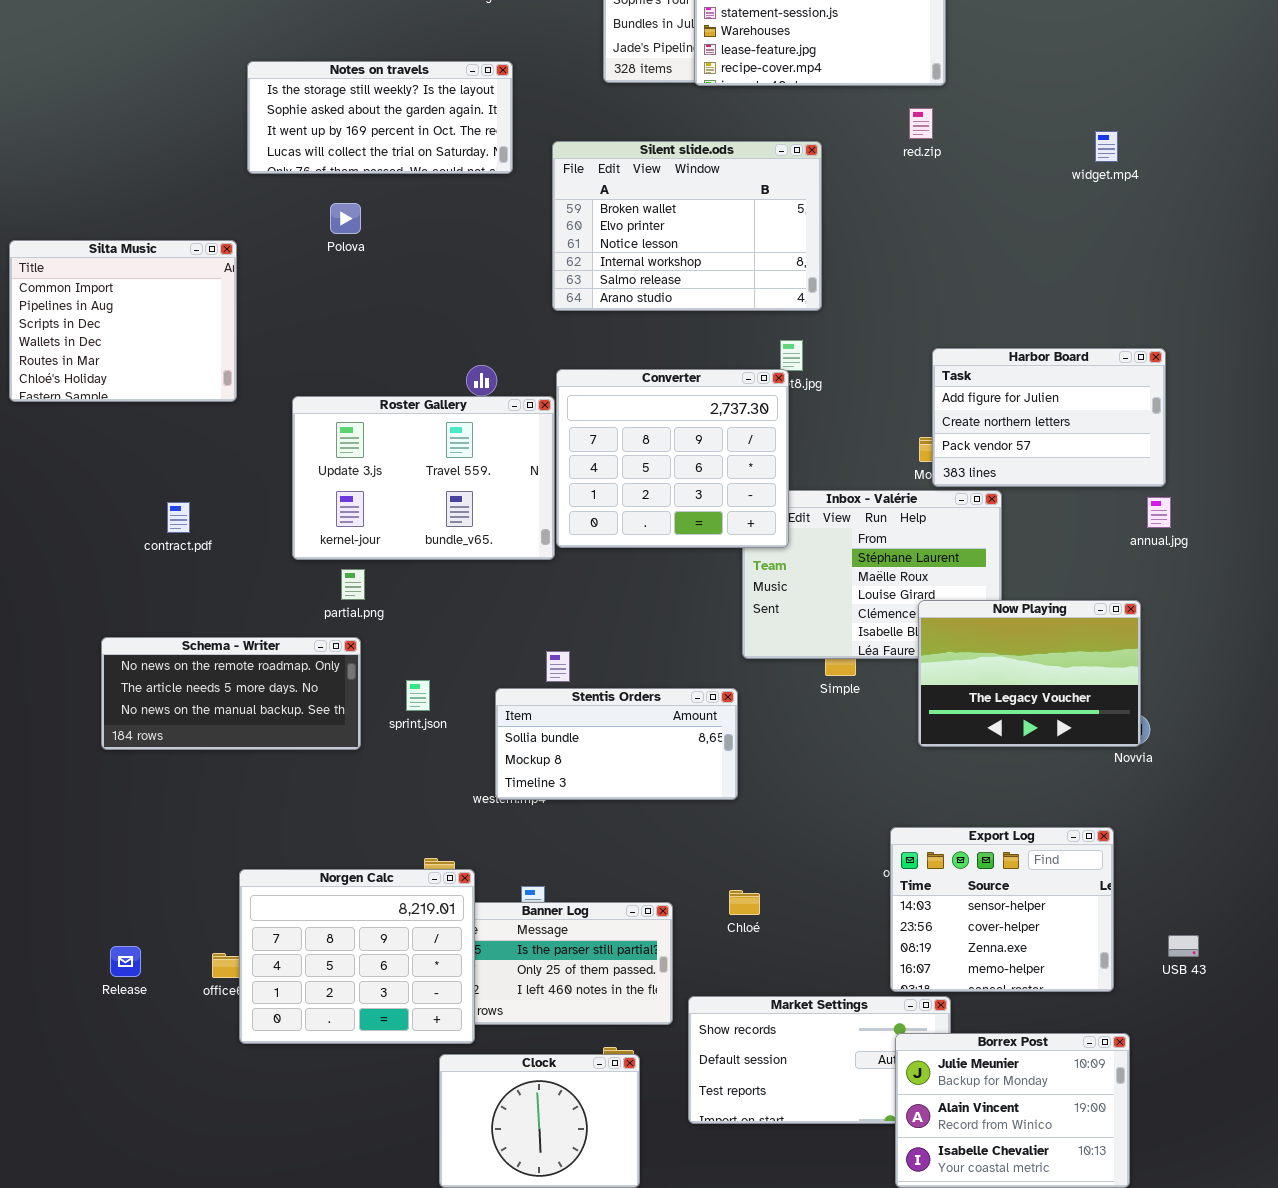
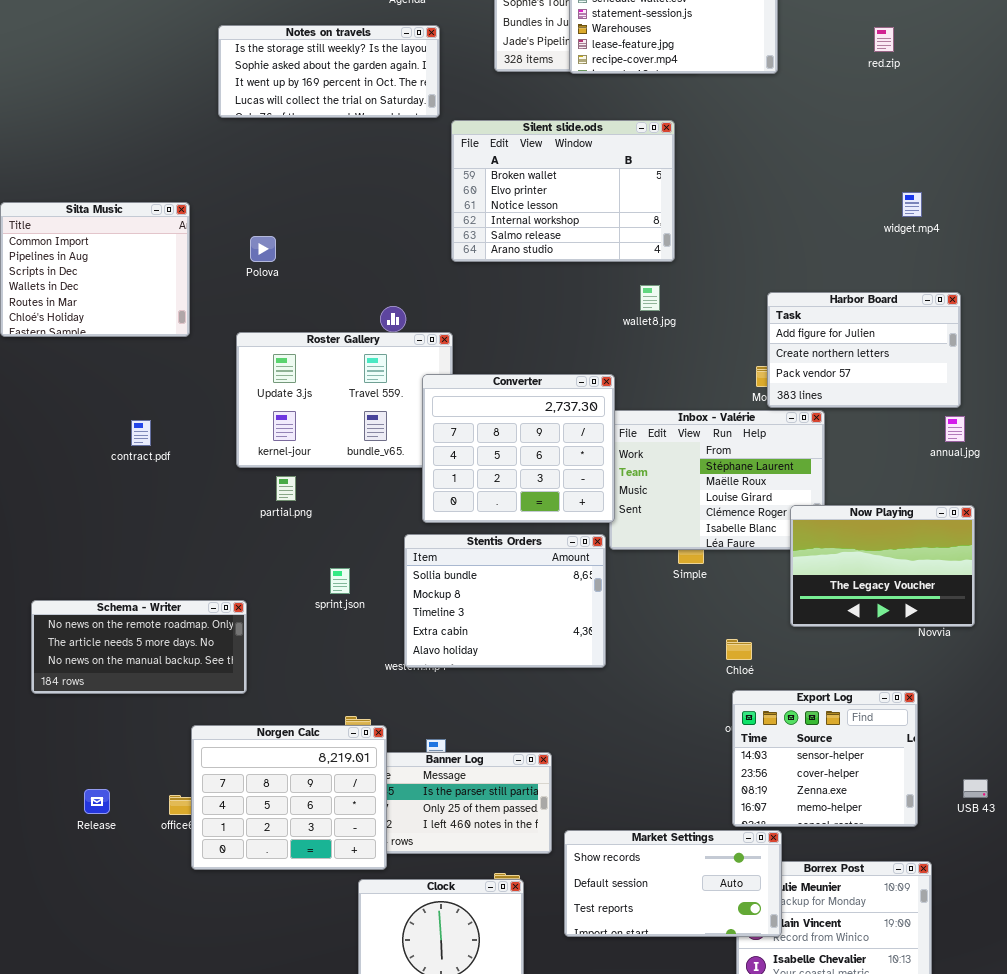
Notes on travels: [247,61,513,174] -> [218,25,440,118], moved
red.zip: [909,108,933,139] -> [874,27,894,52], moved
widget.mp4: [1095,131,1118,162] -> [902,192,922,217], moved
Polova: [330,203,361,234] -> [250,236,276,262], moved
Converter: [556,369,789,548] -> [422,374,615,523], moved
Now Playing: [918,600,1141,747] -> [790,505,975,627], moved
Schema - Writer: [101,637,361,750] -> [31,600,247,694], moved
Stentis Orders: [495,688,738,800] -> [404,534,606,668], resized
Chloé: [729,890,760,915] -> [726,639,752,660], moved
Market Settings: [688,996,951,1124] -> [564,830,782,937], raised

